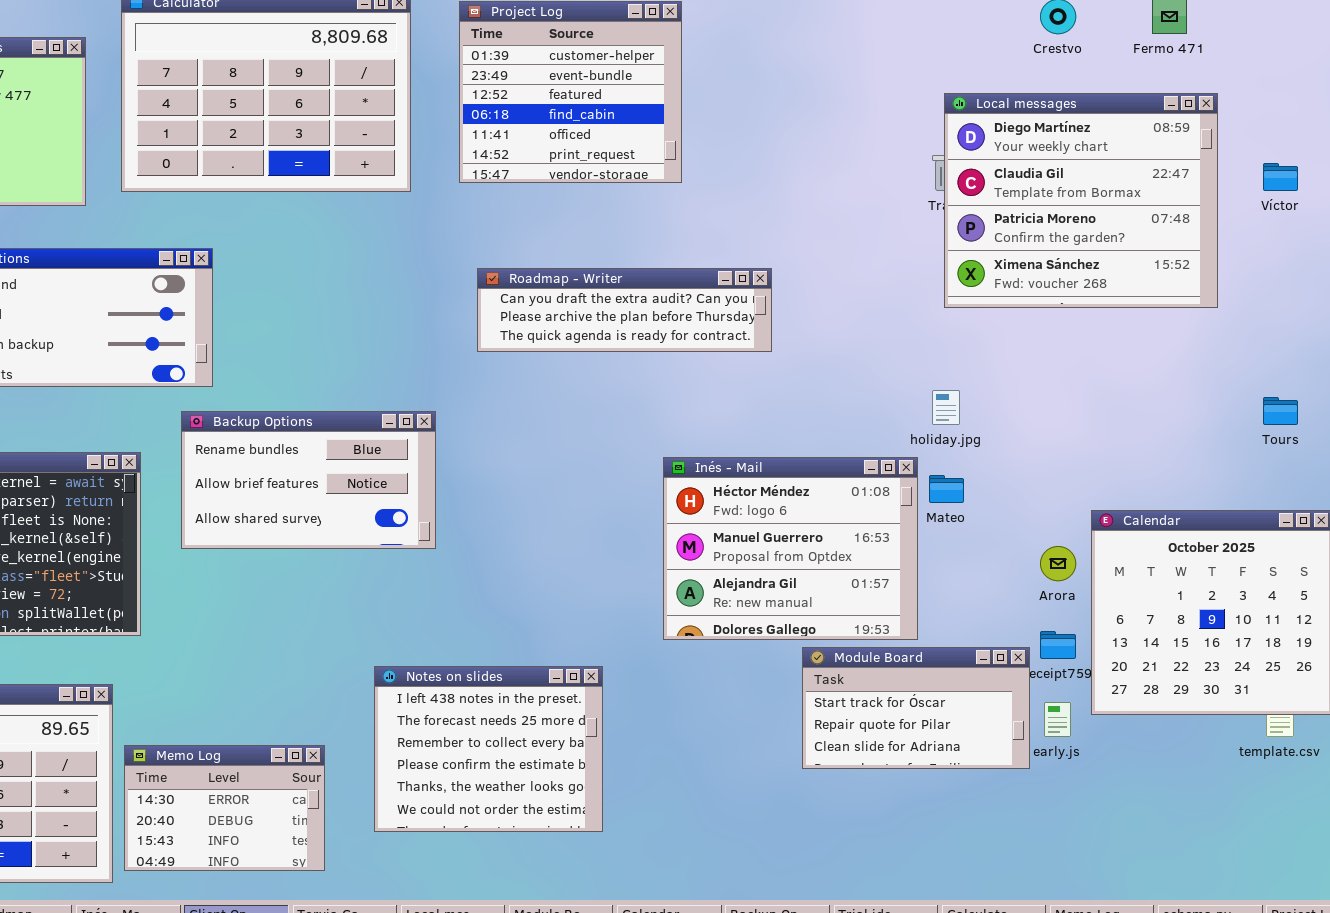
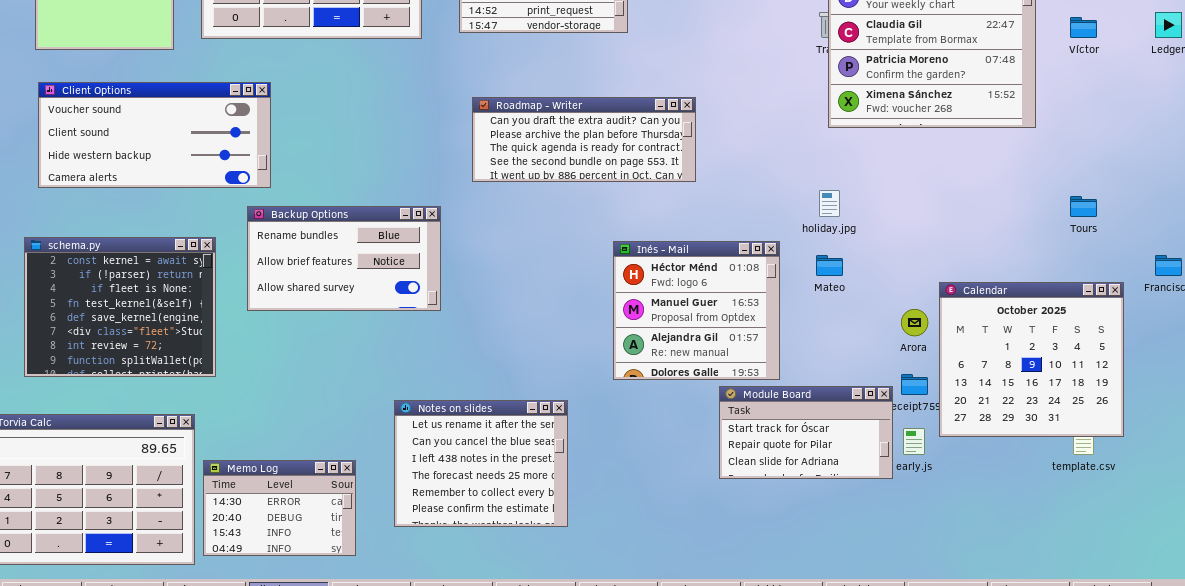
Roadmap - Writer: [477,268,772,352] -> [472,97,696,182], resized
Inés - Mail: [663,457,918,640] -> [613,241,780,380], resized
Notes on slides: [374,666,603,832] -> [394,400,568,527], scrolled up 2 rows

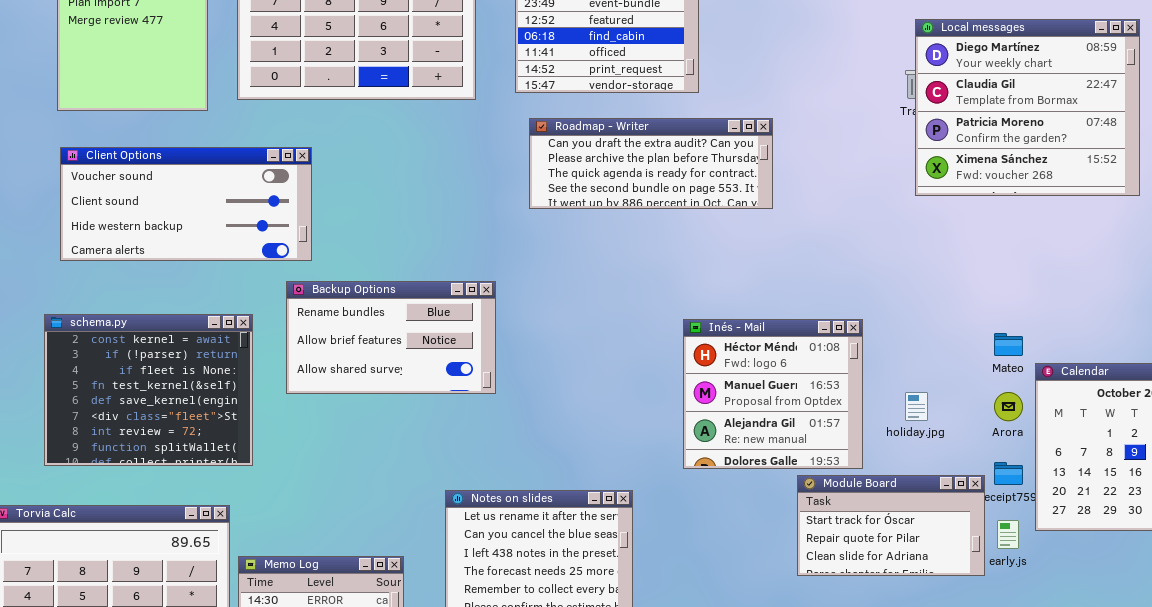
Roadmap - Writer: [472,97,696,182] -> [529,118,773,209], moved
holiday.jpg: [819,190,840,217] -> [905,392,928,421], moved
Mateo: [816,255,843,276] -> [994,333,1023,356], moved

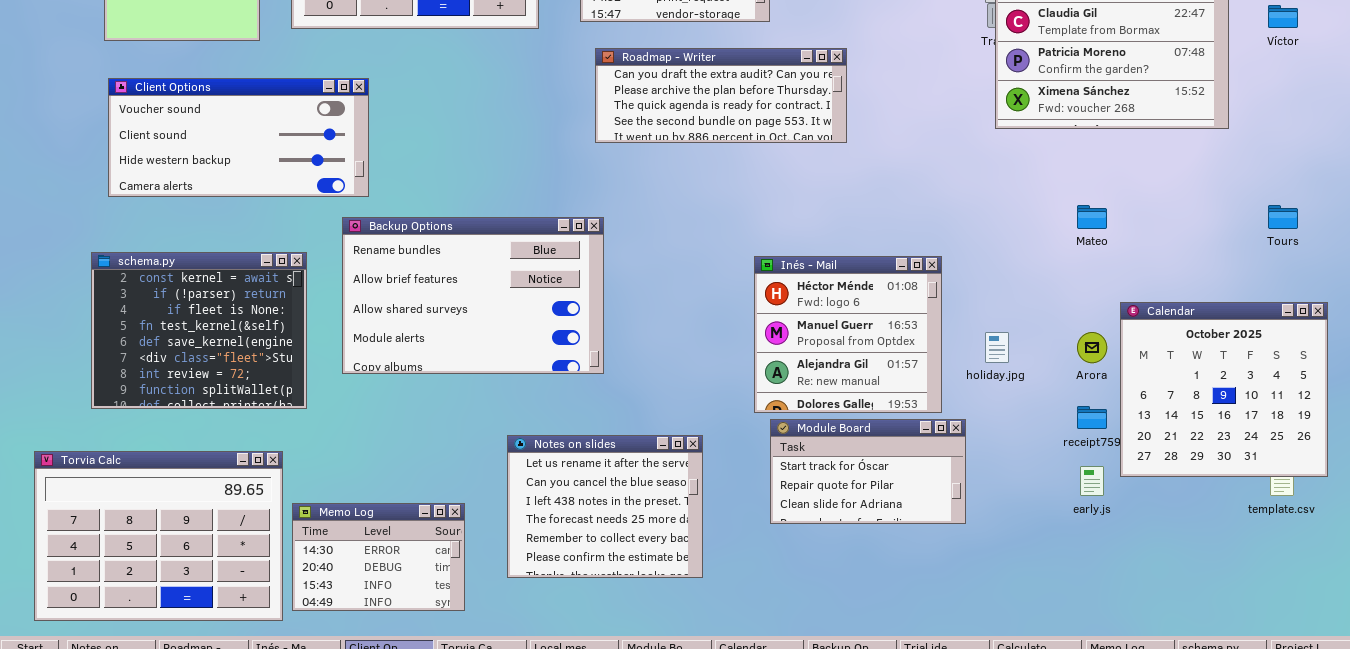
Backup Options: [286,281,496,394] -> [342,217,604,374], resized
Mateo: [994,333,1023,356] -> [1077,205,1107,229], moved
Module Board: [797,475,985,576] -> [770,419,966,524], moved

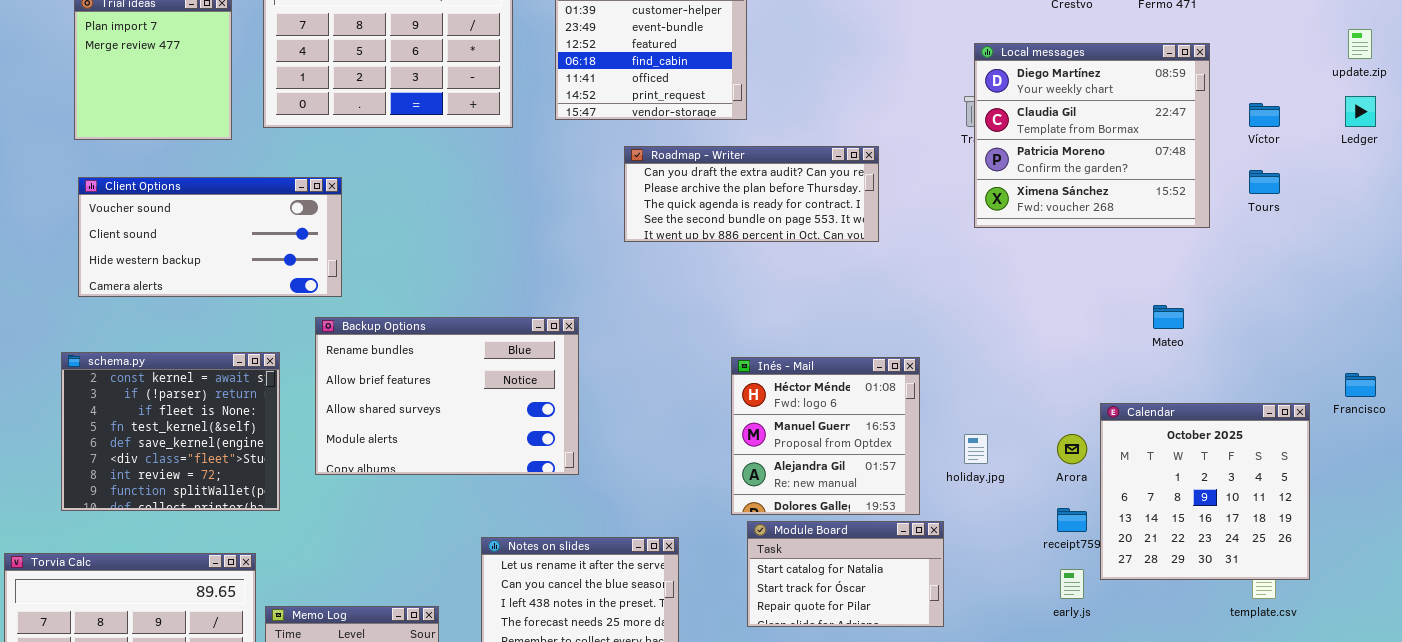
Roadmap - Writer: [595,48,847,143] -> [624,146,879,242], moved
Mateo: [1077,205,1107,229] -> [1153,305,1184,329], moved
Tours: [1268,205,1298,229] -> [1249,170,1280,194], moved
Module Board: [770,419,966,524] -> [747,521,944,627], scrolled up 1 row

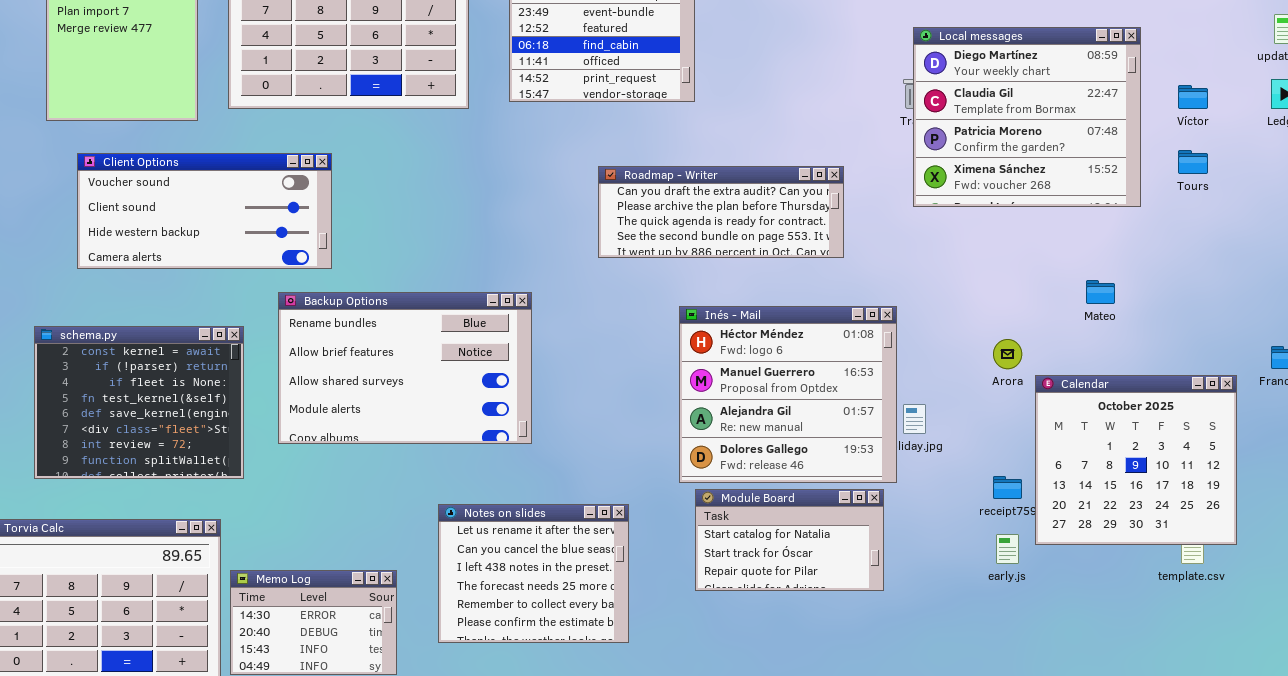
Roadmap - Writer: [624,146,879,242] -> [598,166,844,258], moved
Client Options: [78,177,342,297] -> [77,153,332,269], moved
Inés - Mail: [731,357,920,515] -> [679,306,897,483], resized
Arora: [1057,434,1087,464] -> [993,339,1022,369], moved

